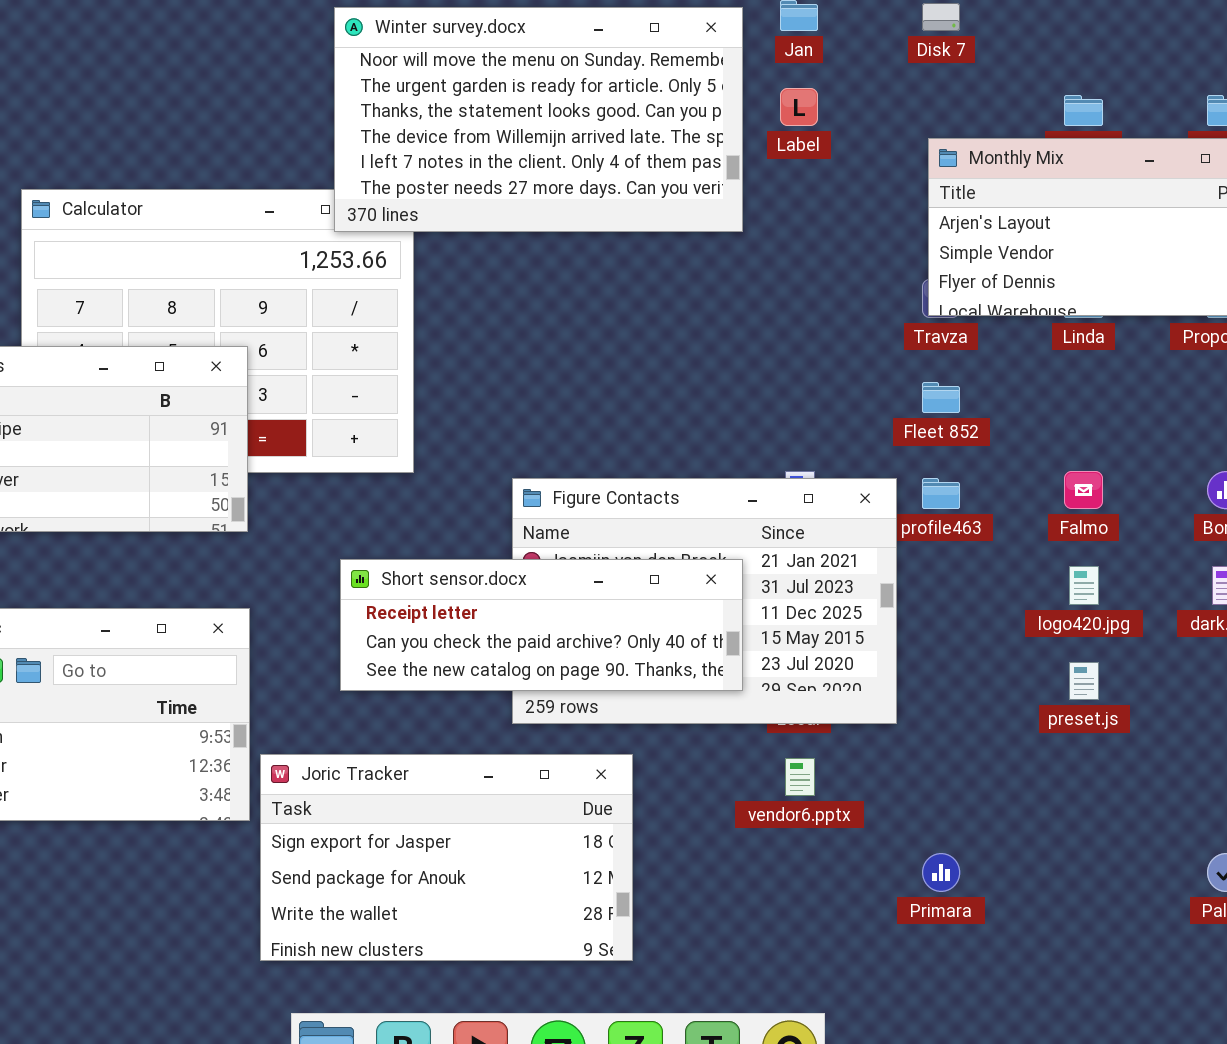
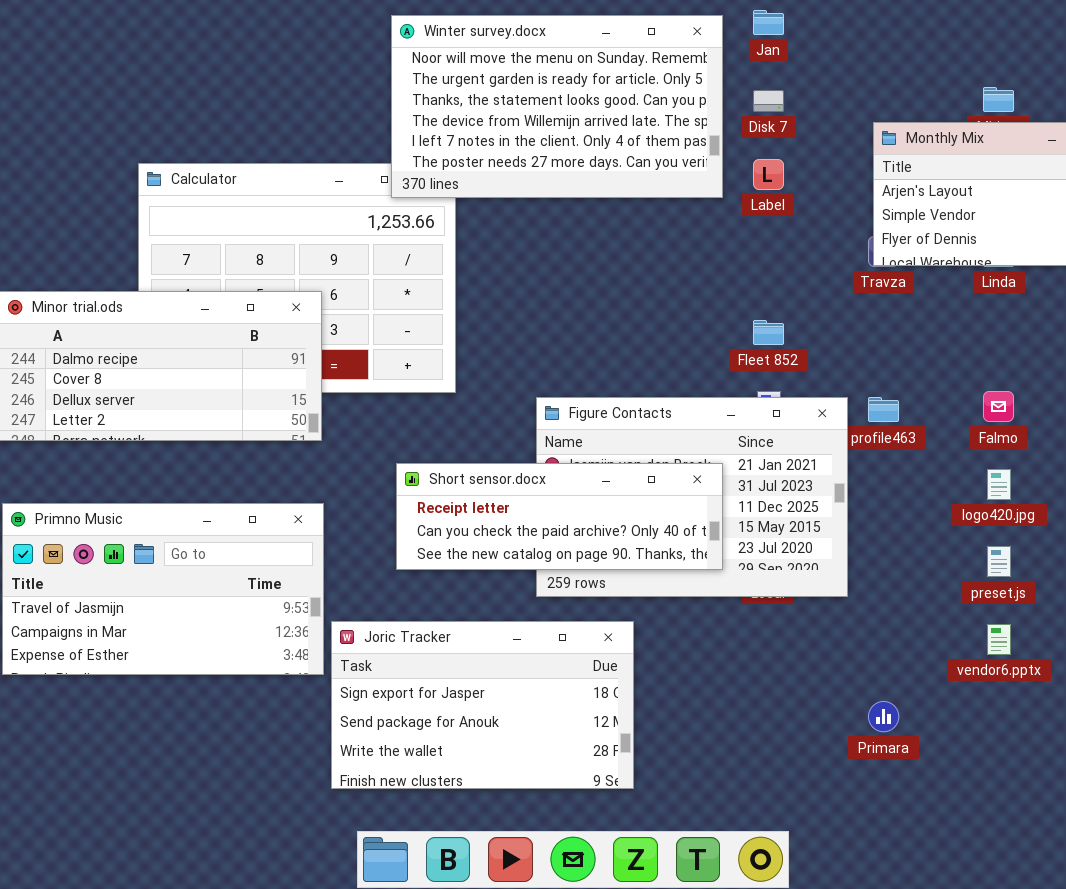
Disk 7: [922,3,960,31] -> [753,90,784,112], moved
Label: [780,88,818,126] -> [753,159,784,190], moved
Fleet 852: [922,382,960,413] -> [753,320,784,345], moved
vendor6.pptx: [785,758,815,796] -> [987,624,1011,655], moved

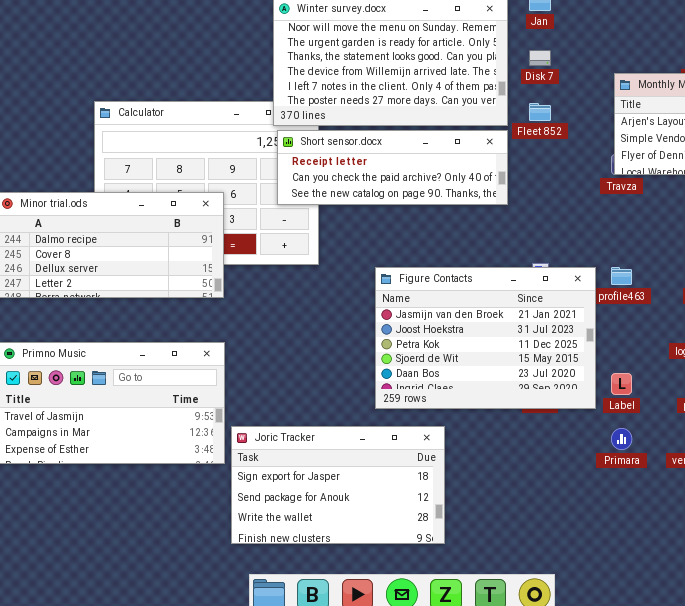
Label: [753,159,784,190] -> [611,373,632,395], moved
Fleet 852: [753,320,784,345] -> [529,103,551,121], moved
Short sensor.docx: [396,463,723,570] -> [277,130,508,205], moved
Primara: [868,701,899,732] -> [611,428,632,450], moved

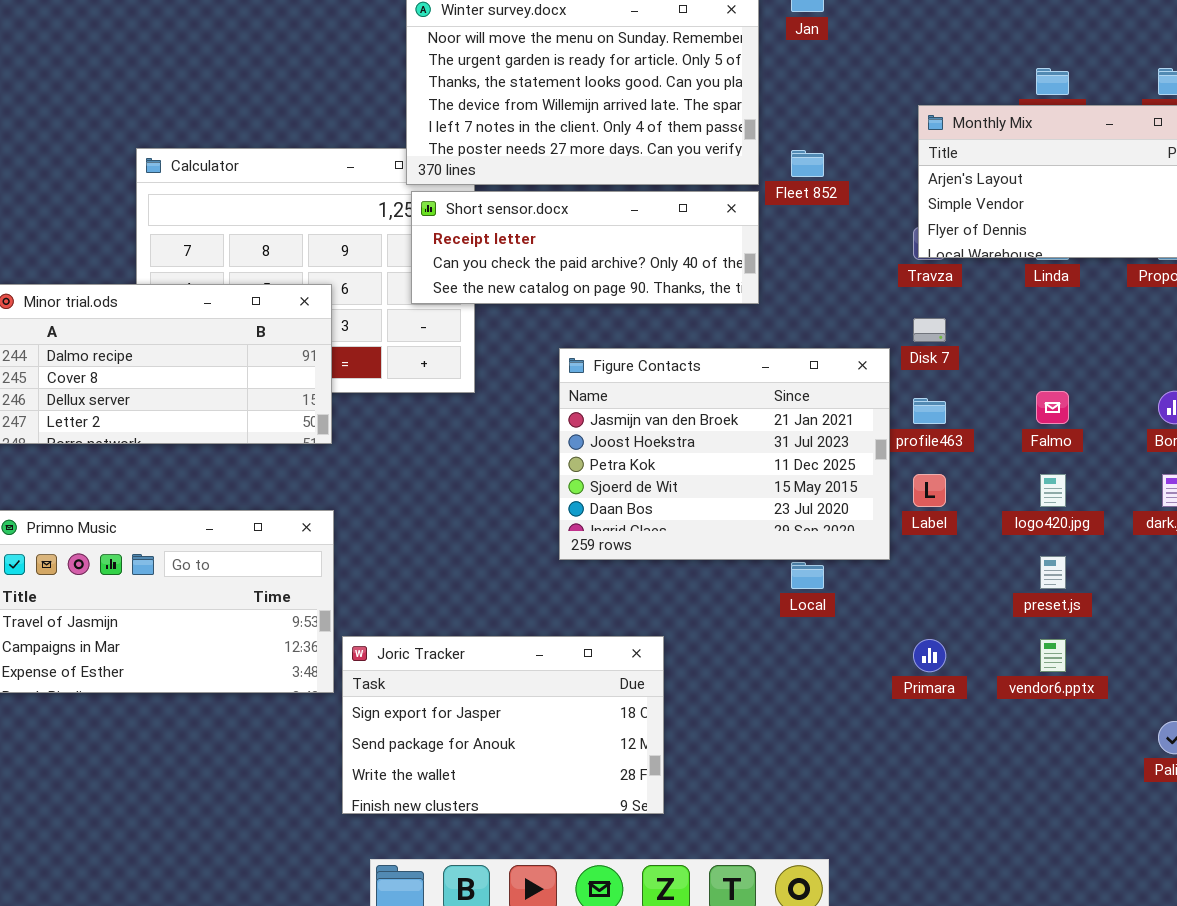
Disk 7: [529,50,551,66] -> [913,318,946,342], moved
Figure Contacts: [375,267,596,409] -> [559,348,890,560], moved
Label: [611,373,632,395] -> [913,474,946,507], moved

